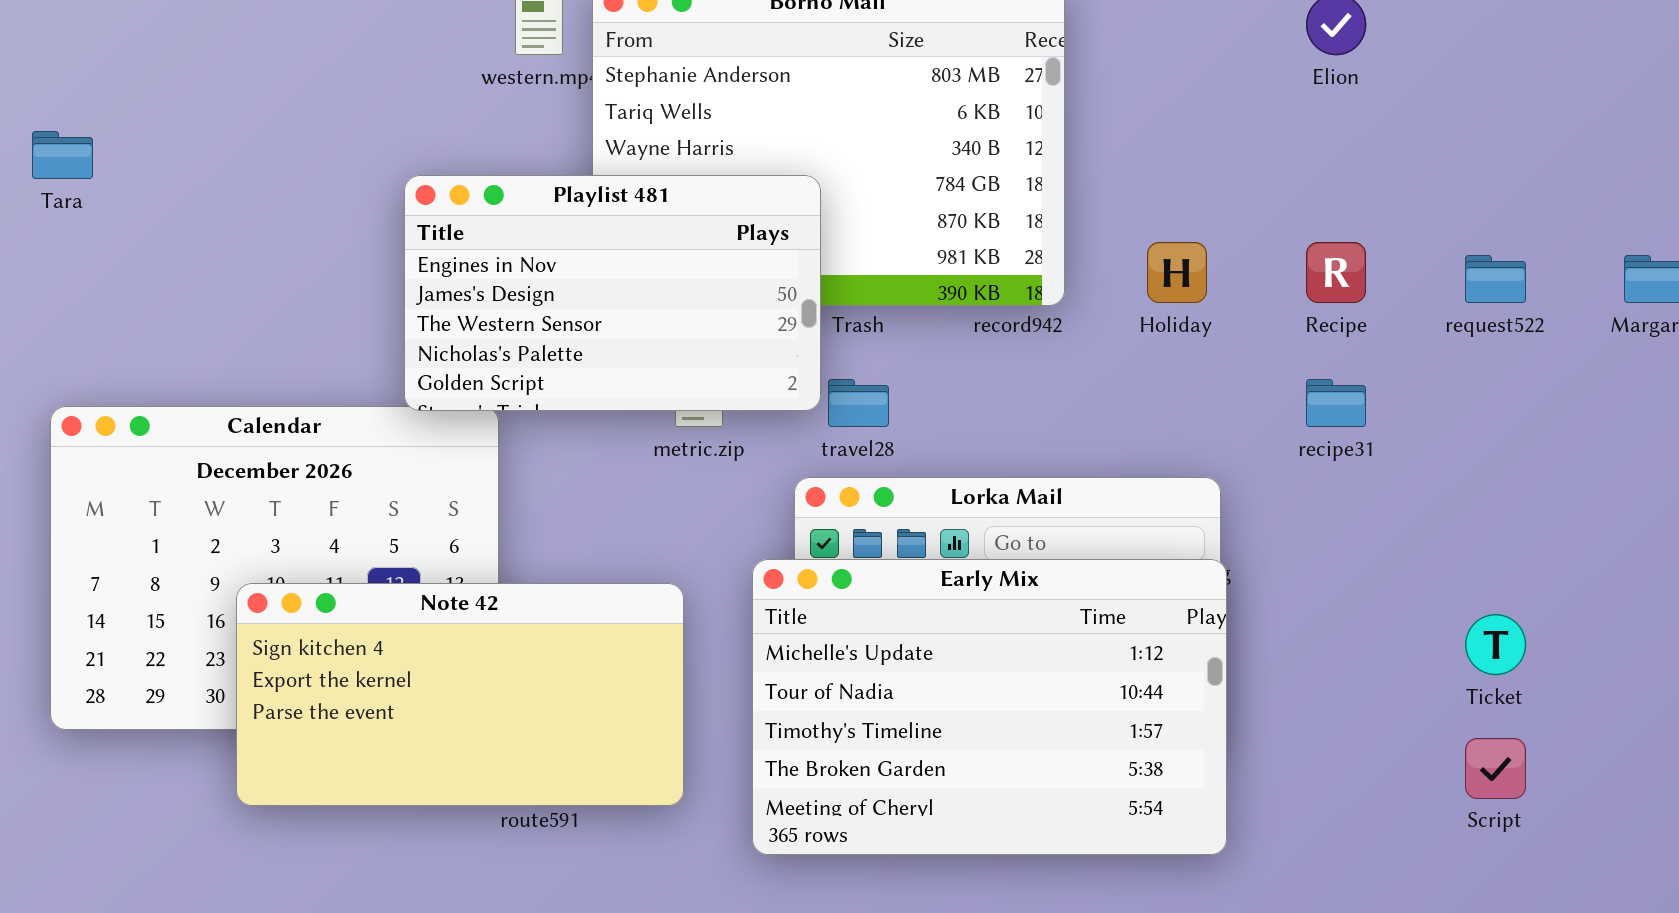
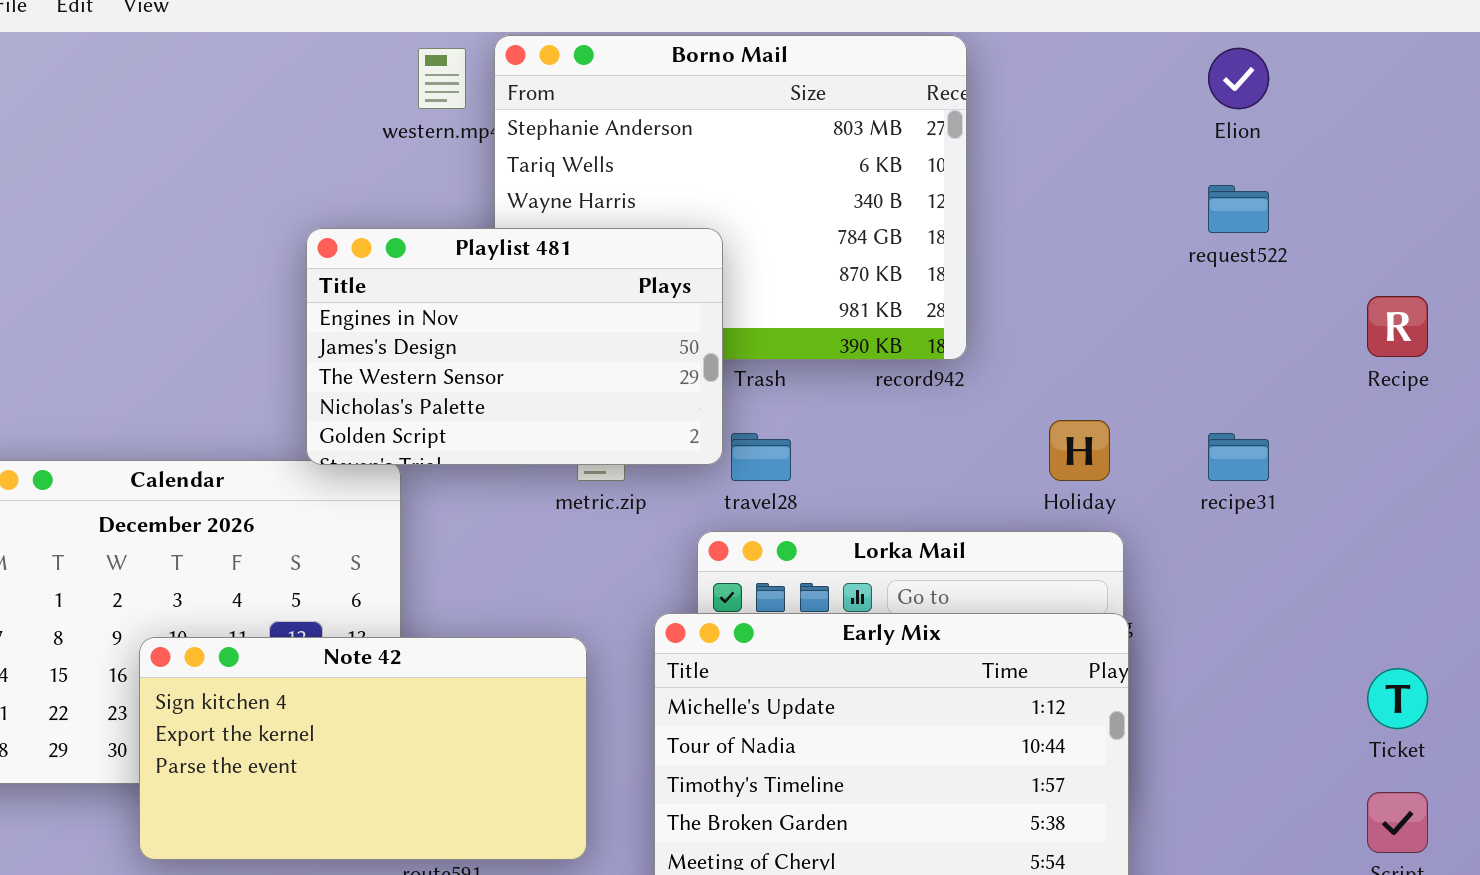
Holiday: [1147,242,1207,303] -> [1049,420,1110,481], moved
Recipe: [1306,242,1366,303] -> [1367,296,1428,357], moved
request522: [1465,255,1526,303] -> [1208,185,1269,233], moved

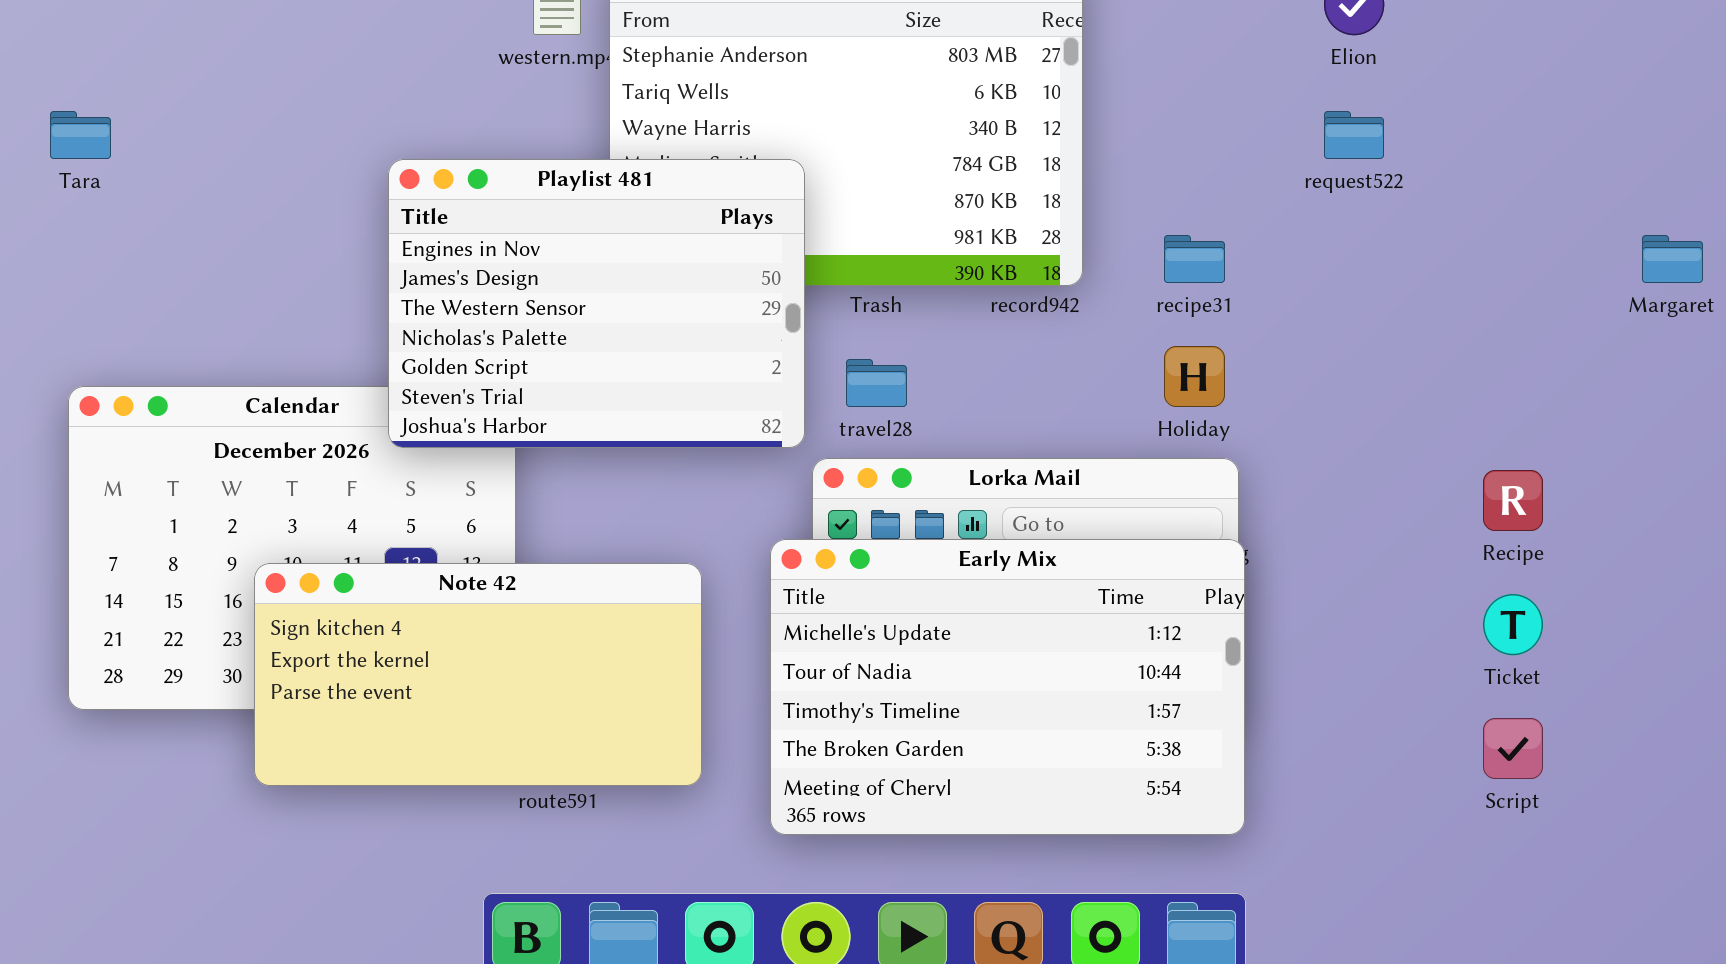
Playlist 481: [306,228,723,465] -> [388,159,805,448], moved, resized
Recipe: [1367,296,1428,357] -> [1483,470,1543,531], moved
recipe31: [1208,433,1269,481] -> [1164,235,1225,283], moved

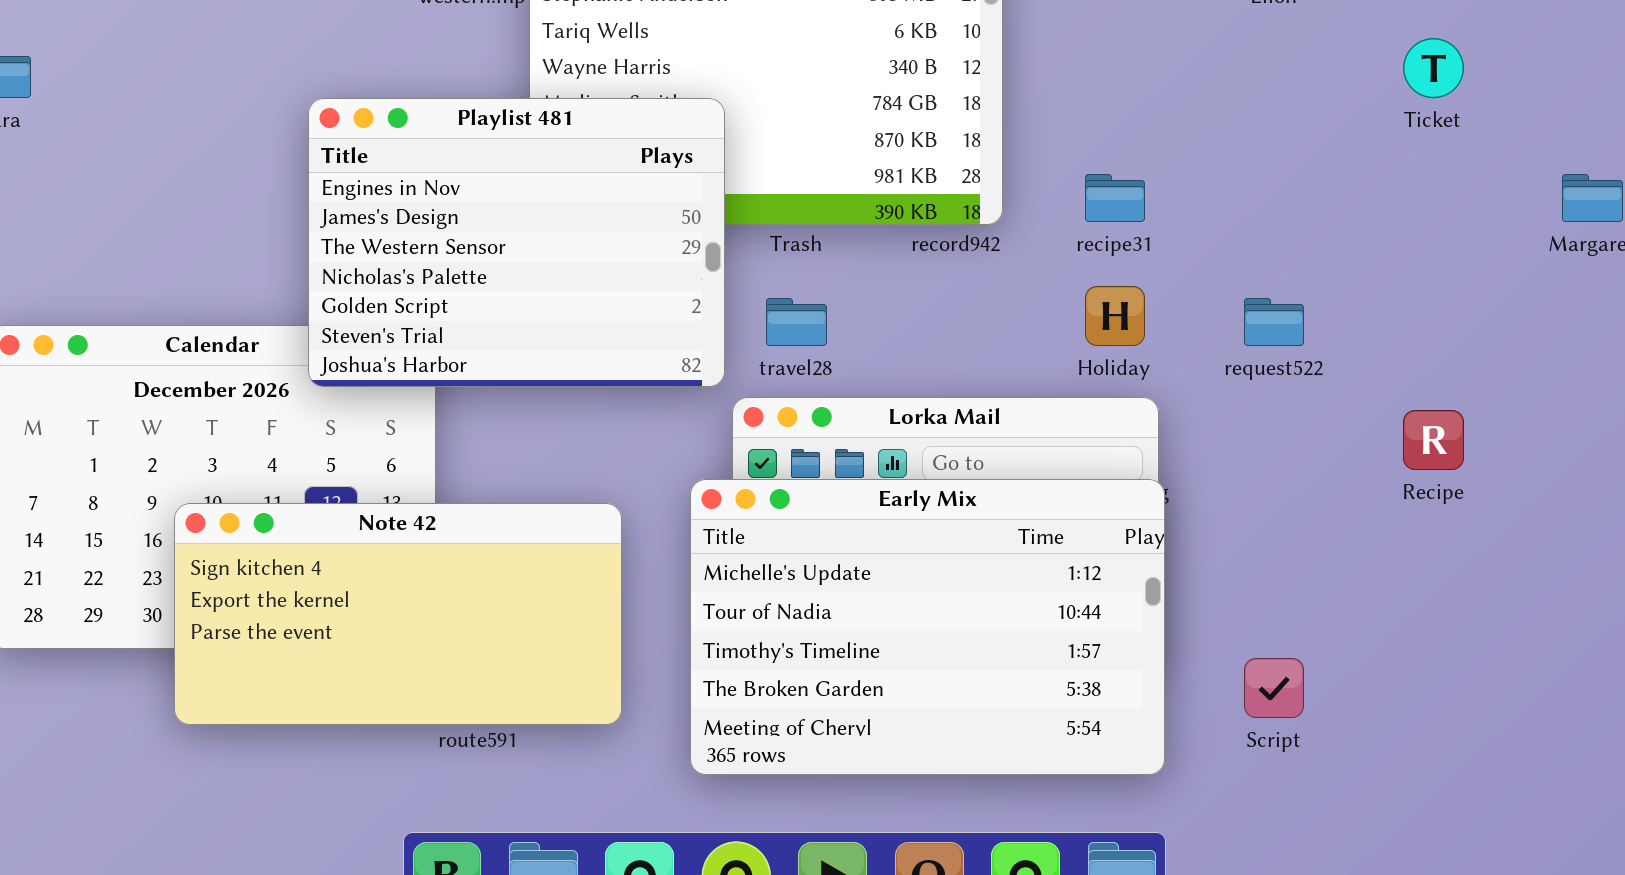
request522: [1324,111,1384,159] -> [1244,298,1304,346], moved
Ticket: [1483,594,1543,655] -> [1403,38,1464,98], moved
Script: [1483,718,1543,779] -> [1244,658,1304,718], moved

